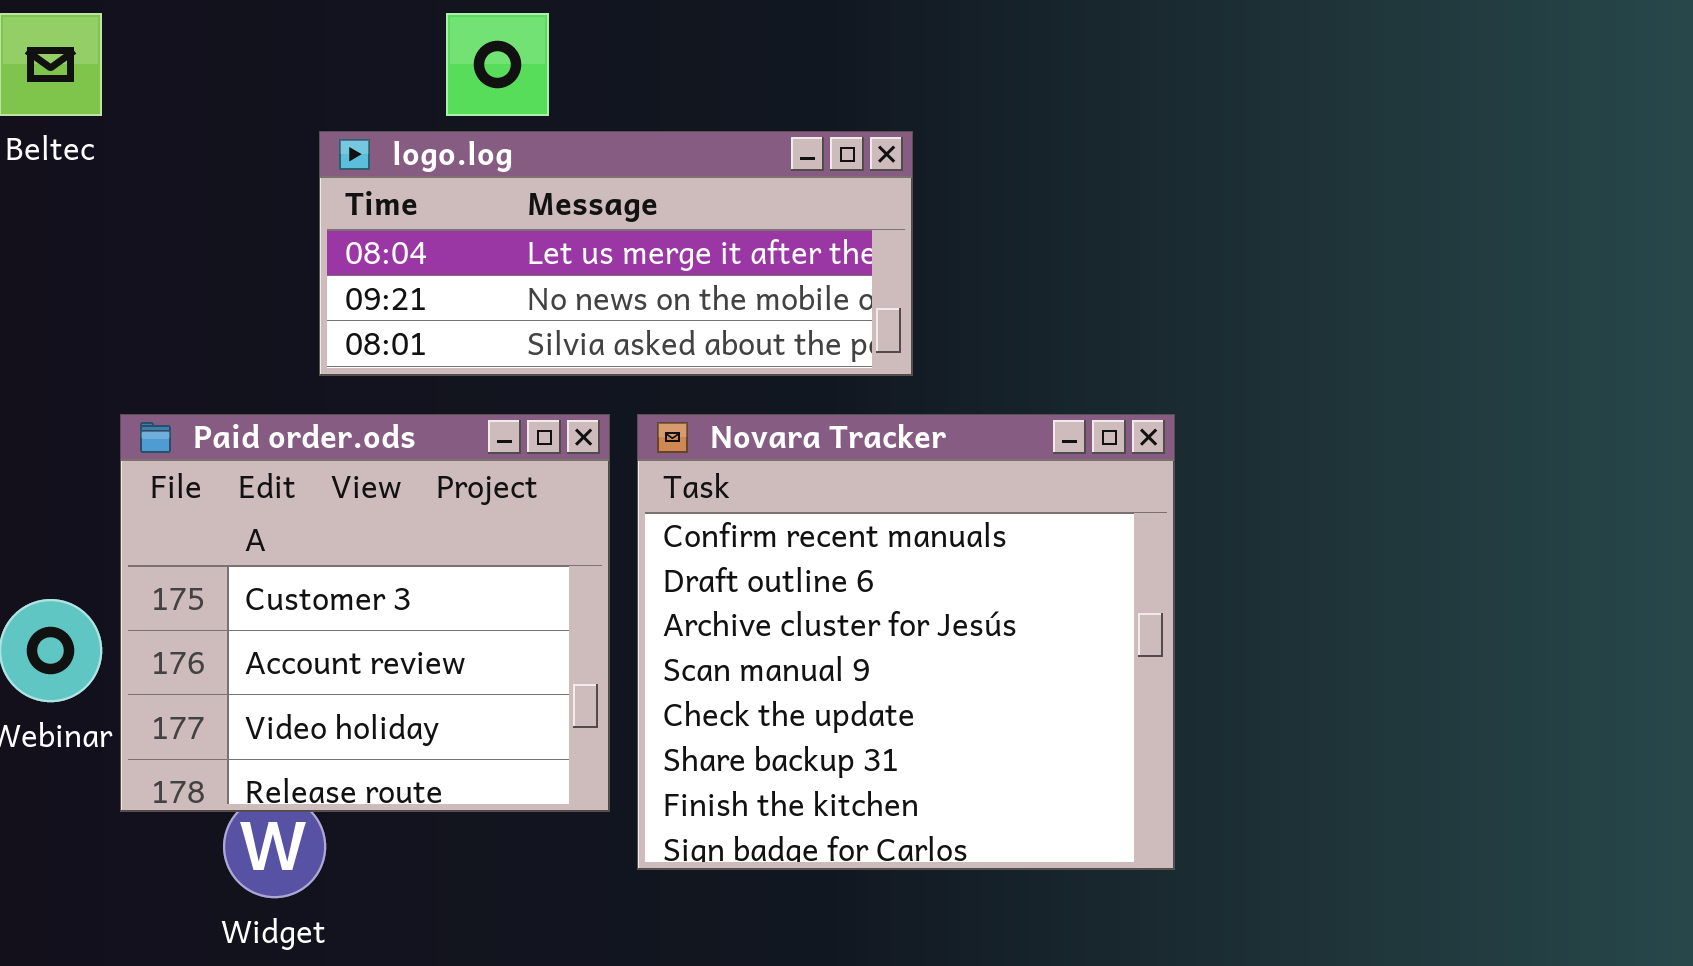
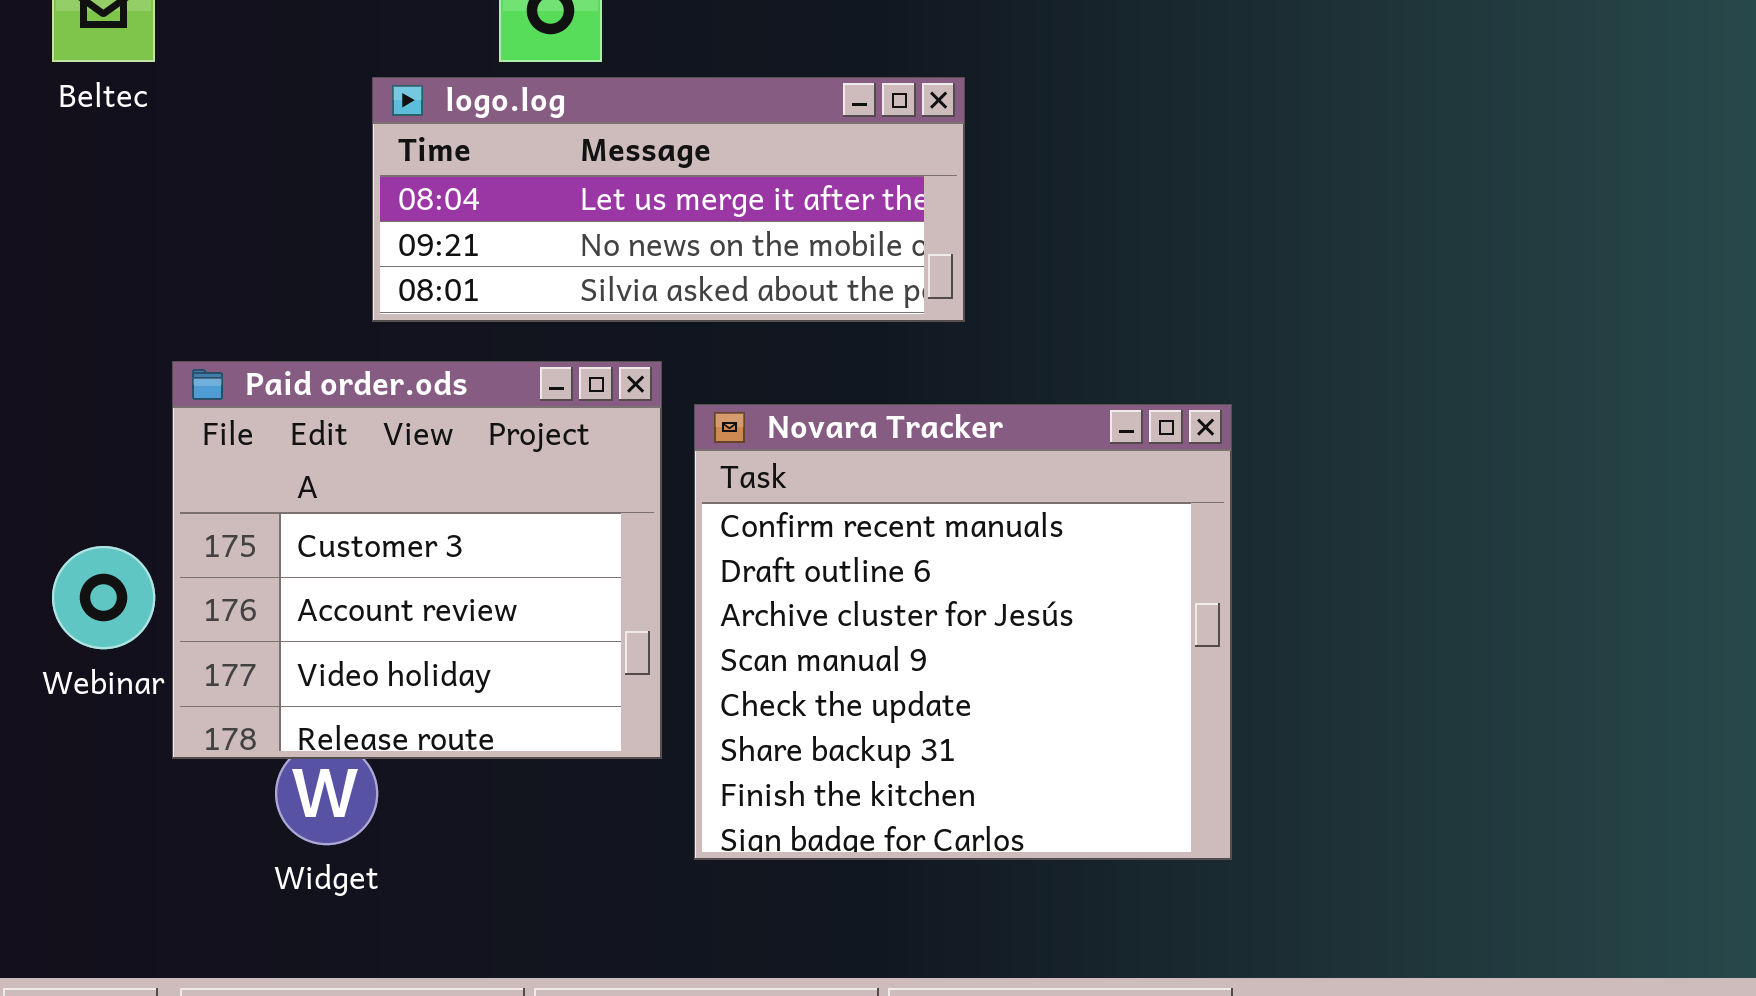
Novara Tracker: [637,414,1175,870] -> [694,404,1232,860], moved

